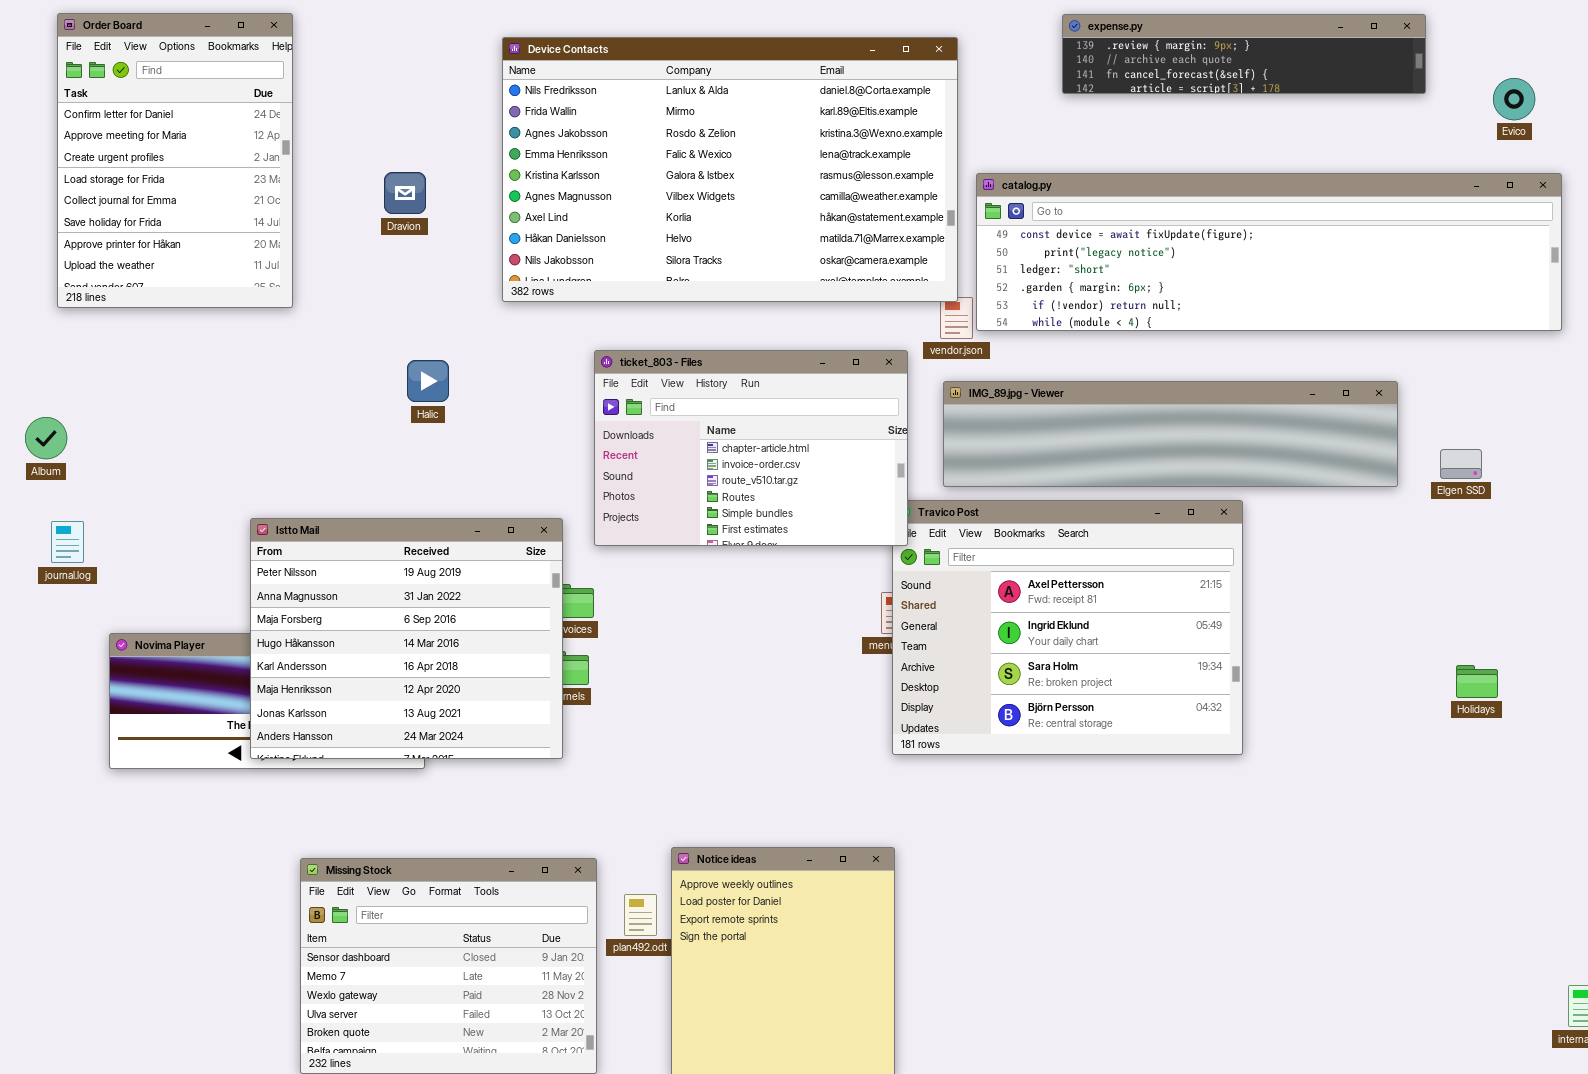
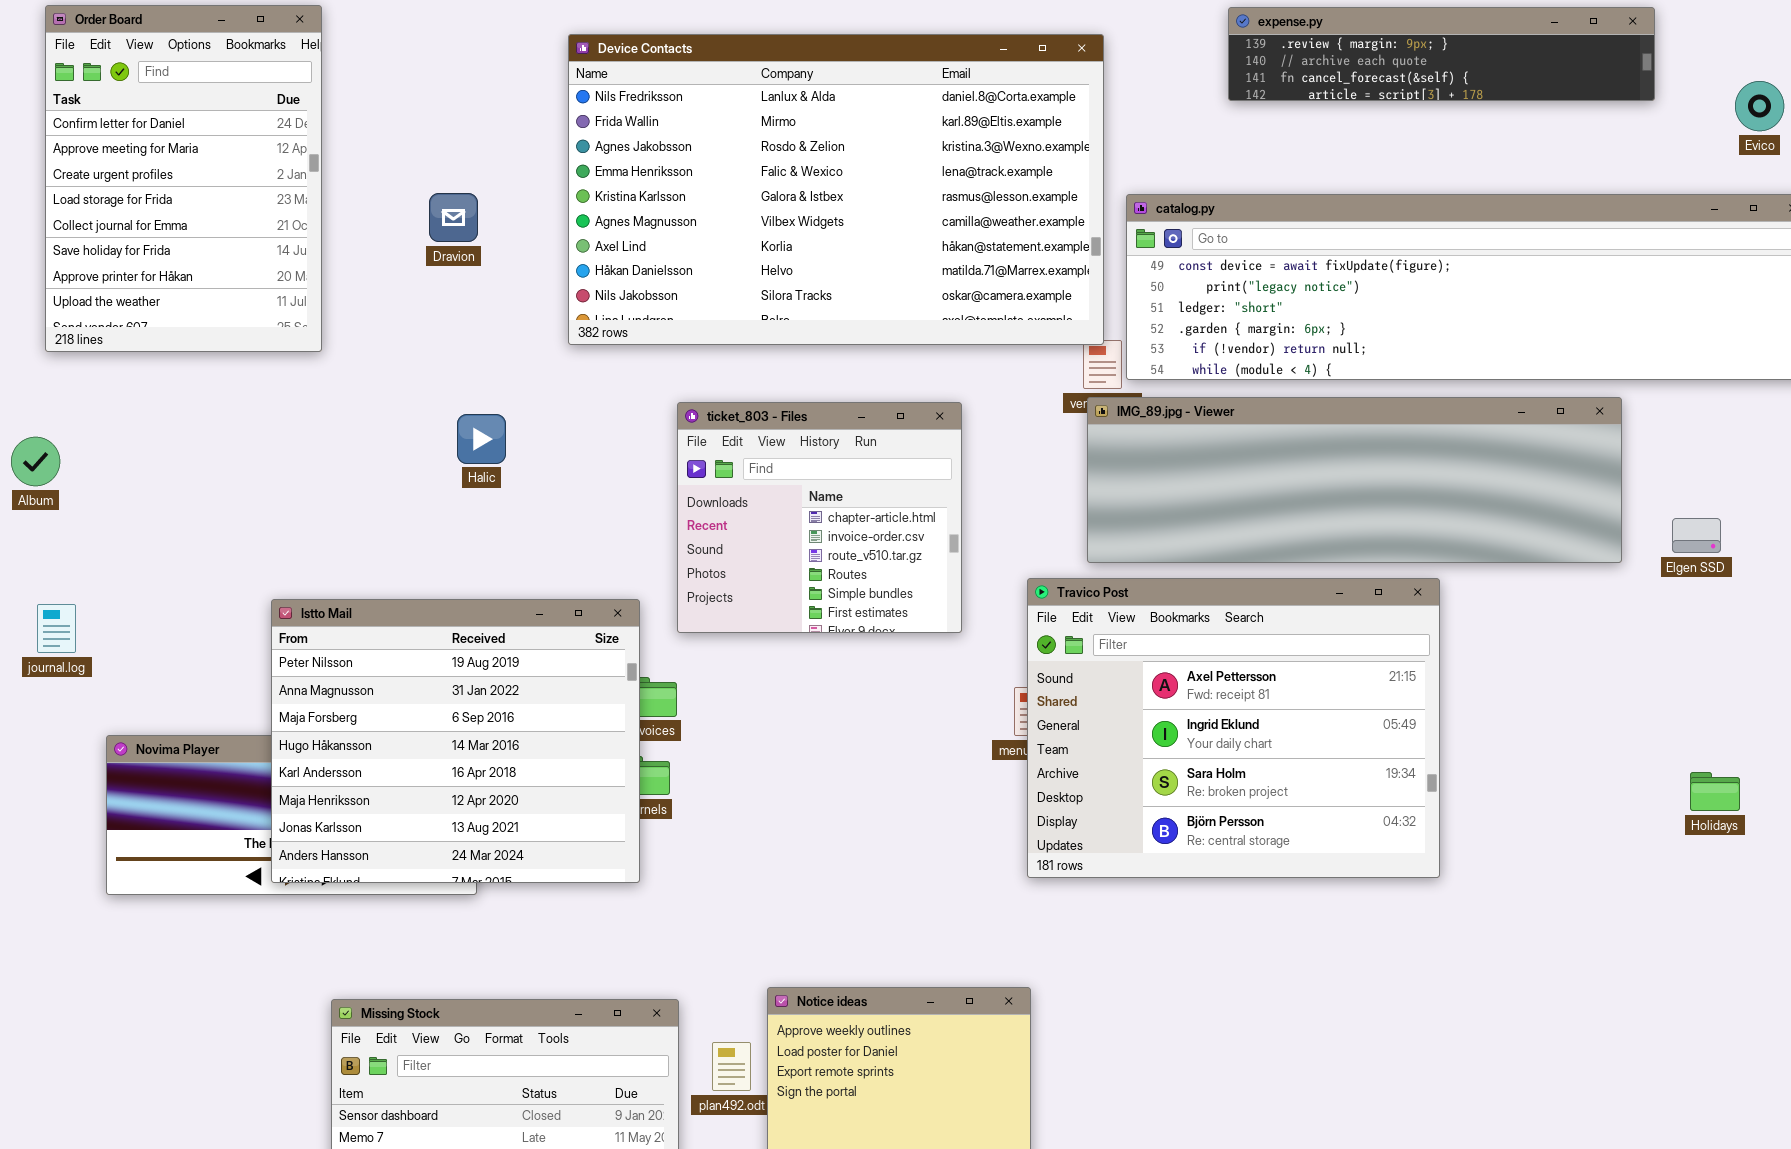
ticket_803 - Files: [594,350,908,546] -> [677,402,962,633], resized
IMG_89.jpg - Viewer: [943,381,1398,487] -> [1087,397,1622,563], resized
Album: [25,417,67,459] -> [11,437,60,486], moved

